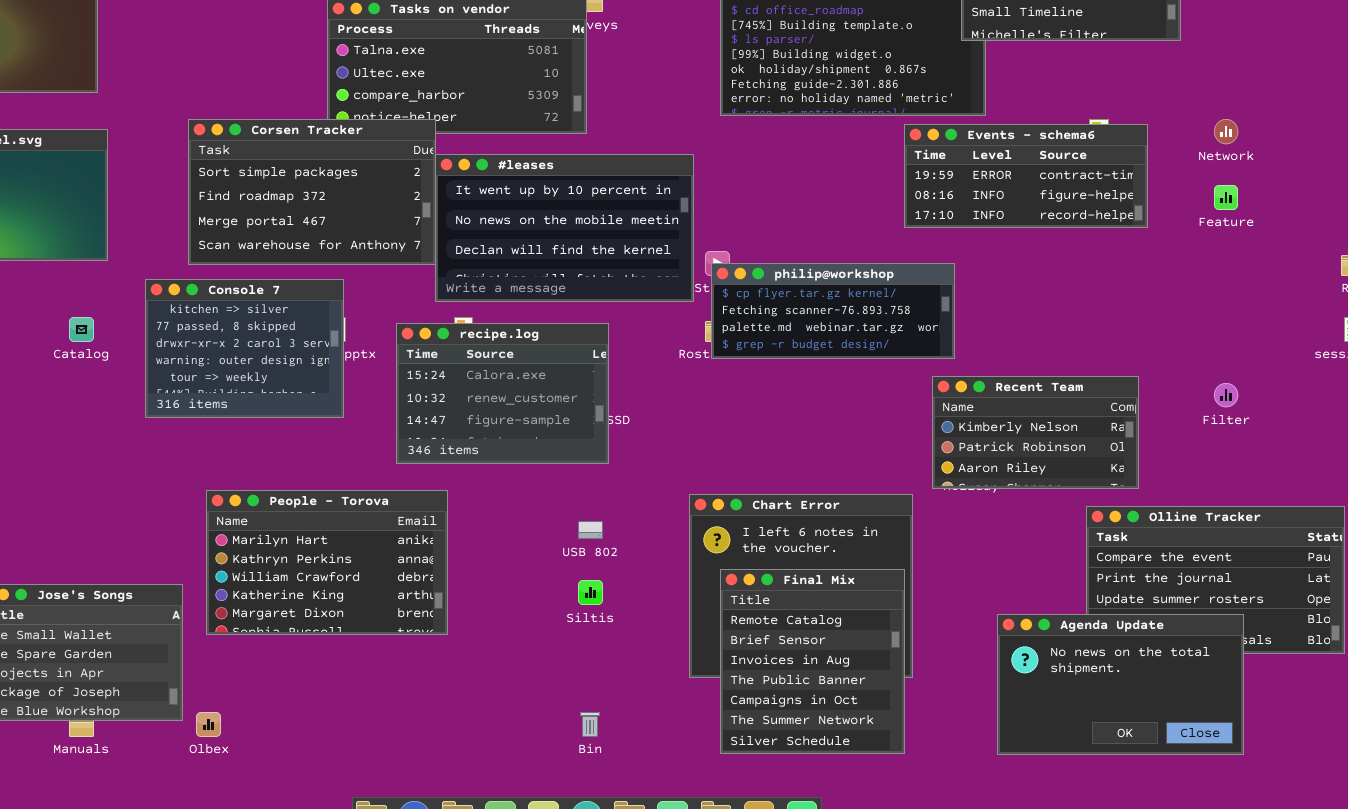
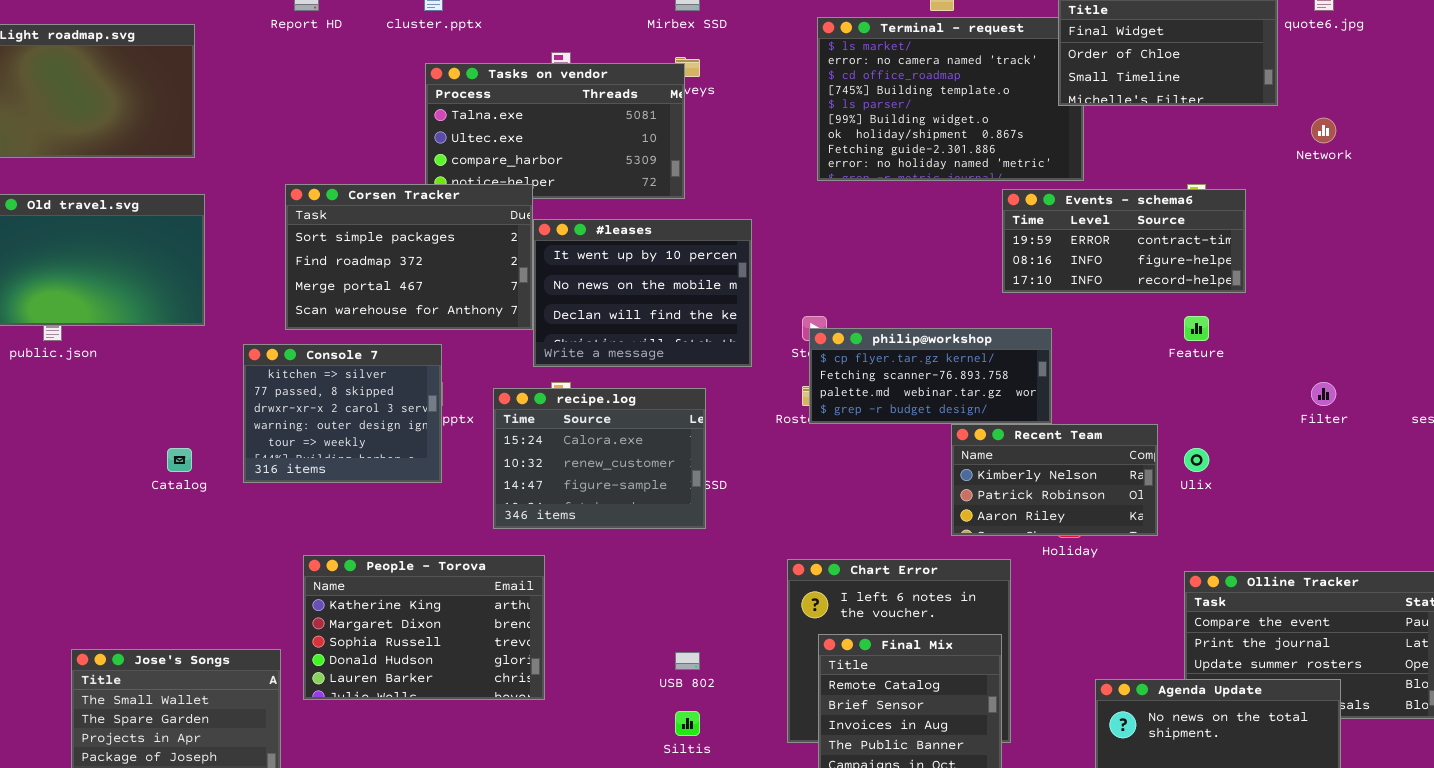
Network: [1214,119,1238,144] -> [1311,118,1336,143], moved
#leases: [435,154,694,302] -> [533,219,752,367], resized
Feature: [1214,185,1238,210] -> [1184,316,1209,341], moved
Catalog: [69,317,94,342] -> [167,448,192,472], moved
Recent Team: [932,376,1139,489] -> [951,424,1158,536], moved
Filter: [1214,383,1238,407] -> [1311,382,1336,406], moved
People - Torova: [206,490,448,635] -> [303,555,545,700], scrolled down 3 rows
USB 802: [578,521,603,539] -> [675,652,700,670], moved
Siltis: [578,580,603,605] -> [675,711,700,736], moved

